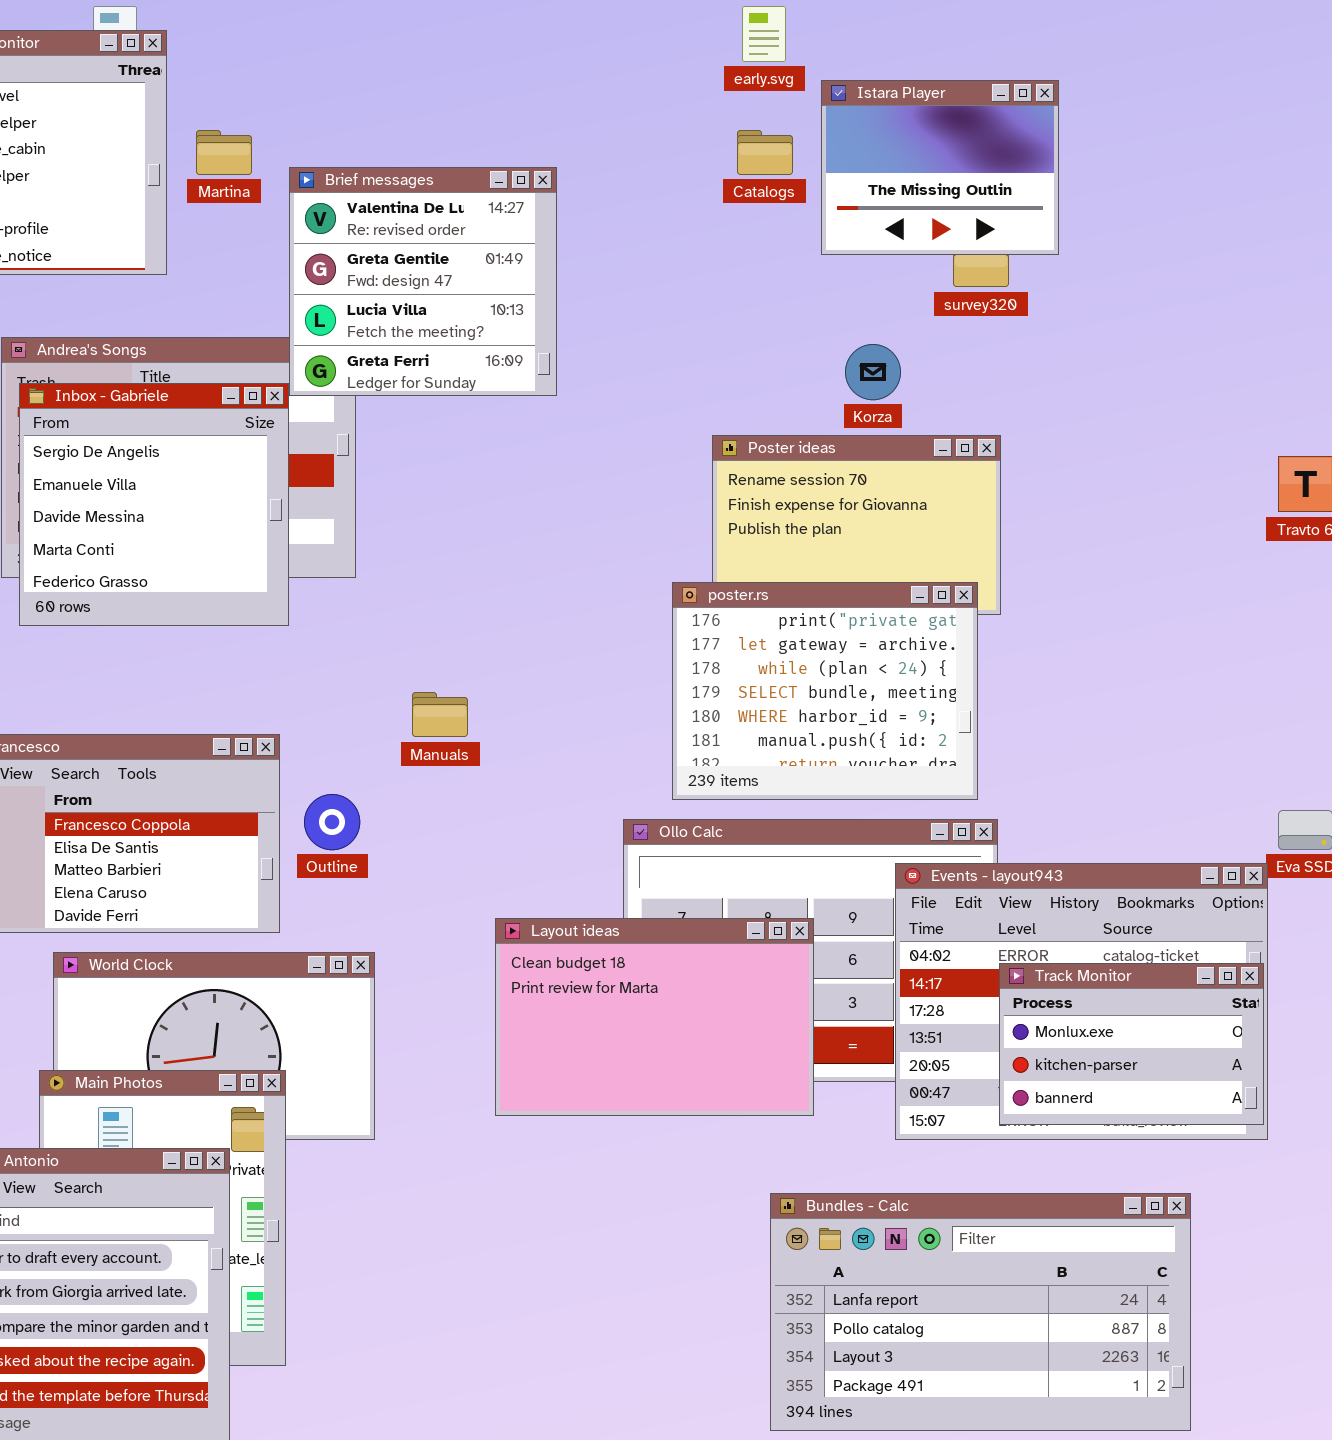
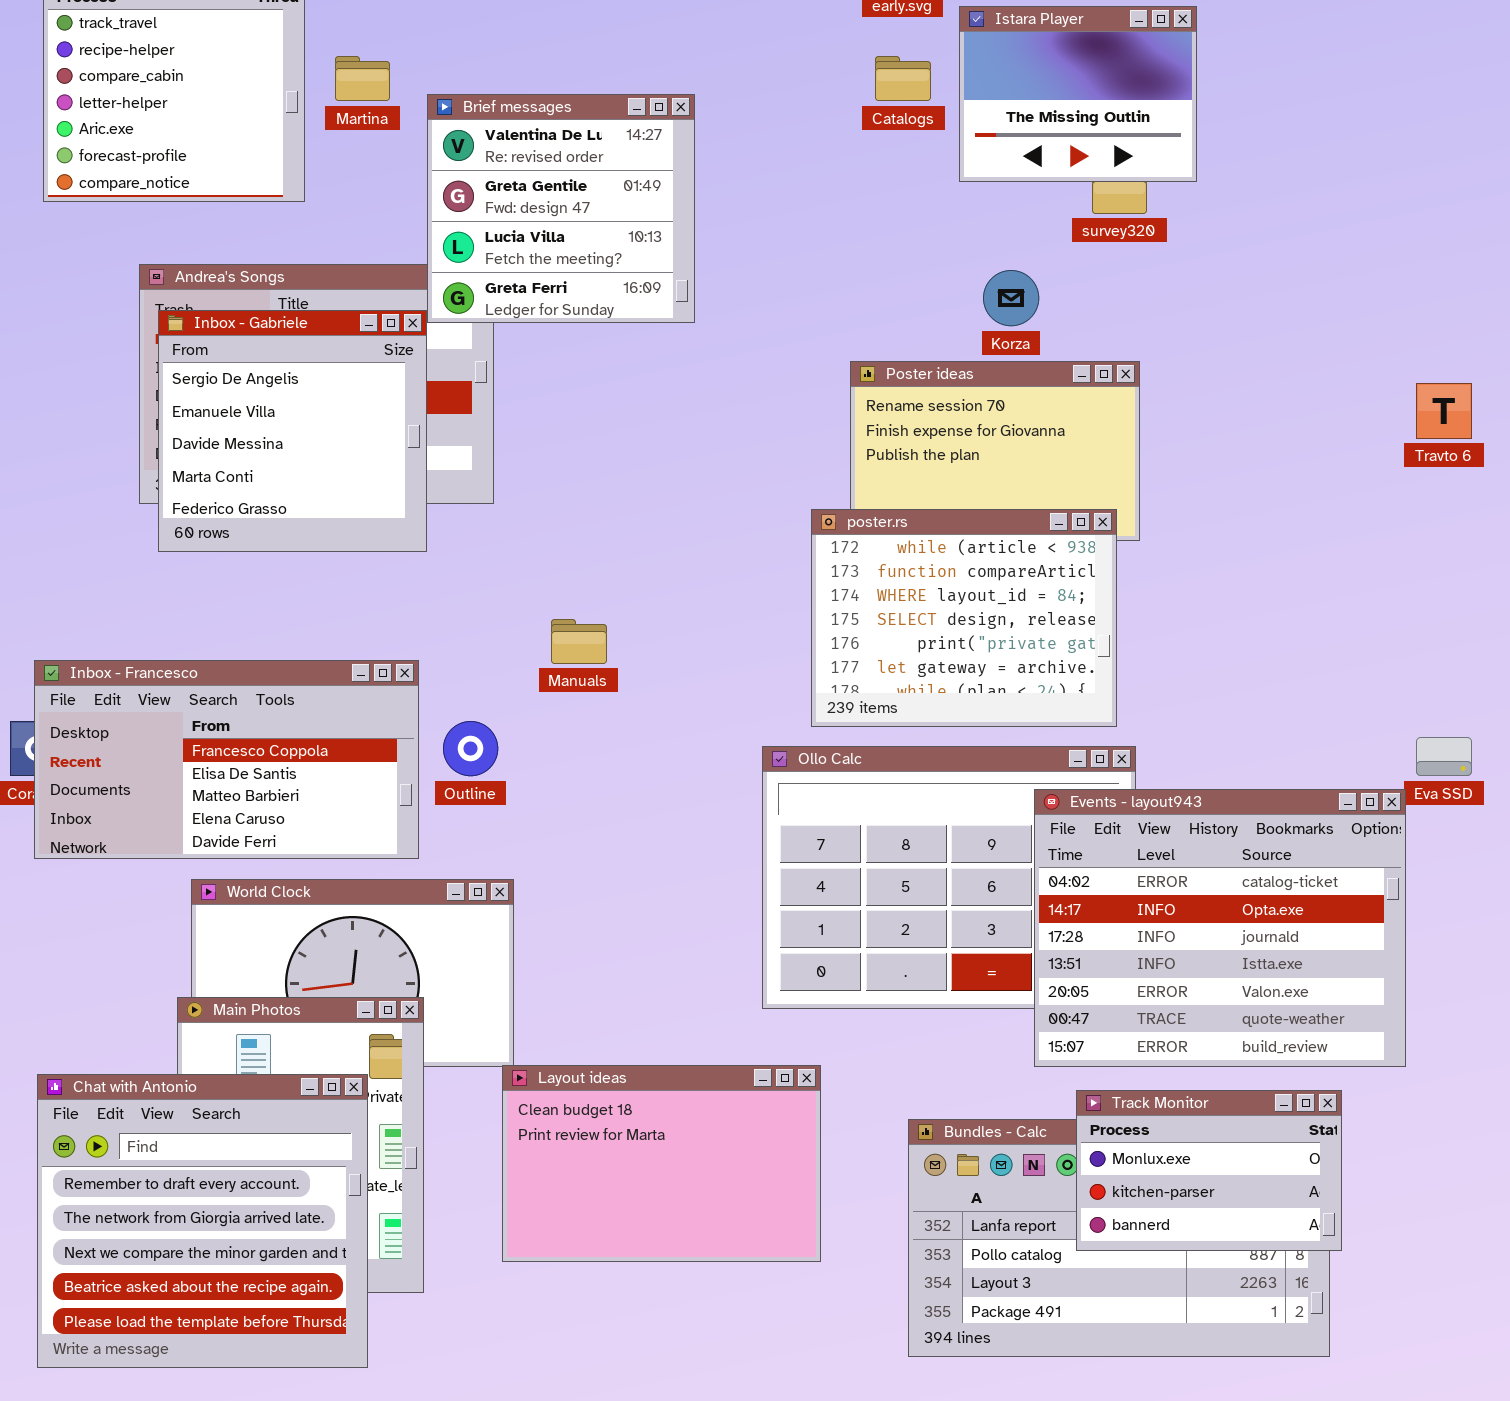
poster.rs: [672,582,978,800] -> [811,509,1117,727], scrolled up 4 rows
Layout ideas: [495,918,814,1116] -> [502,1065,821,1262], moved
Track Monitor: [999,963,1264,1125] -> [1076,1090,1342,1251], moved

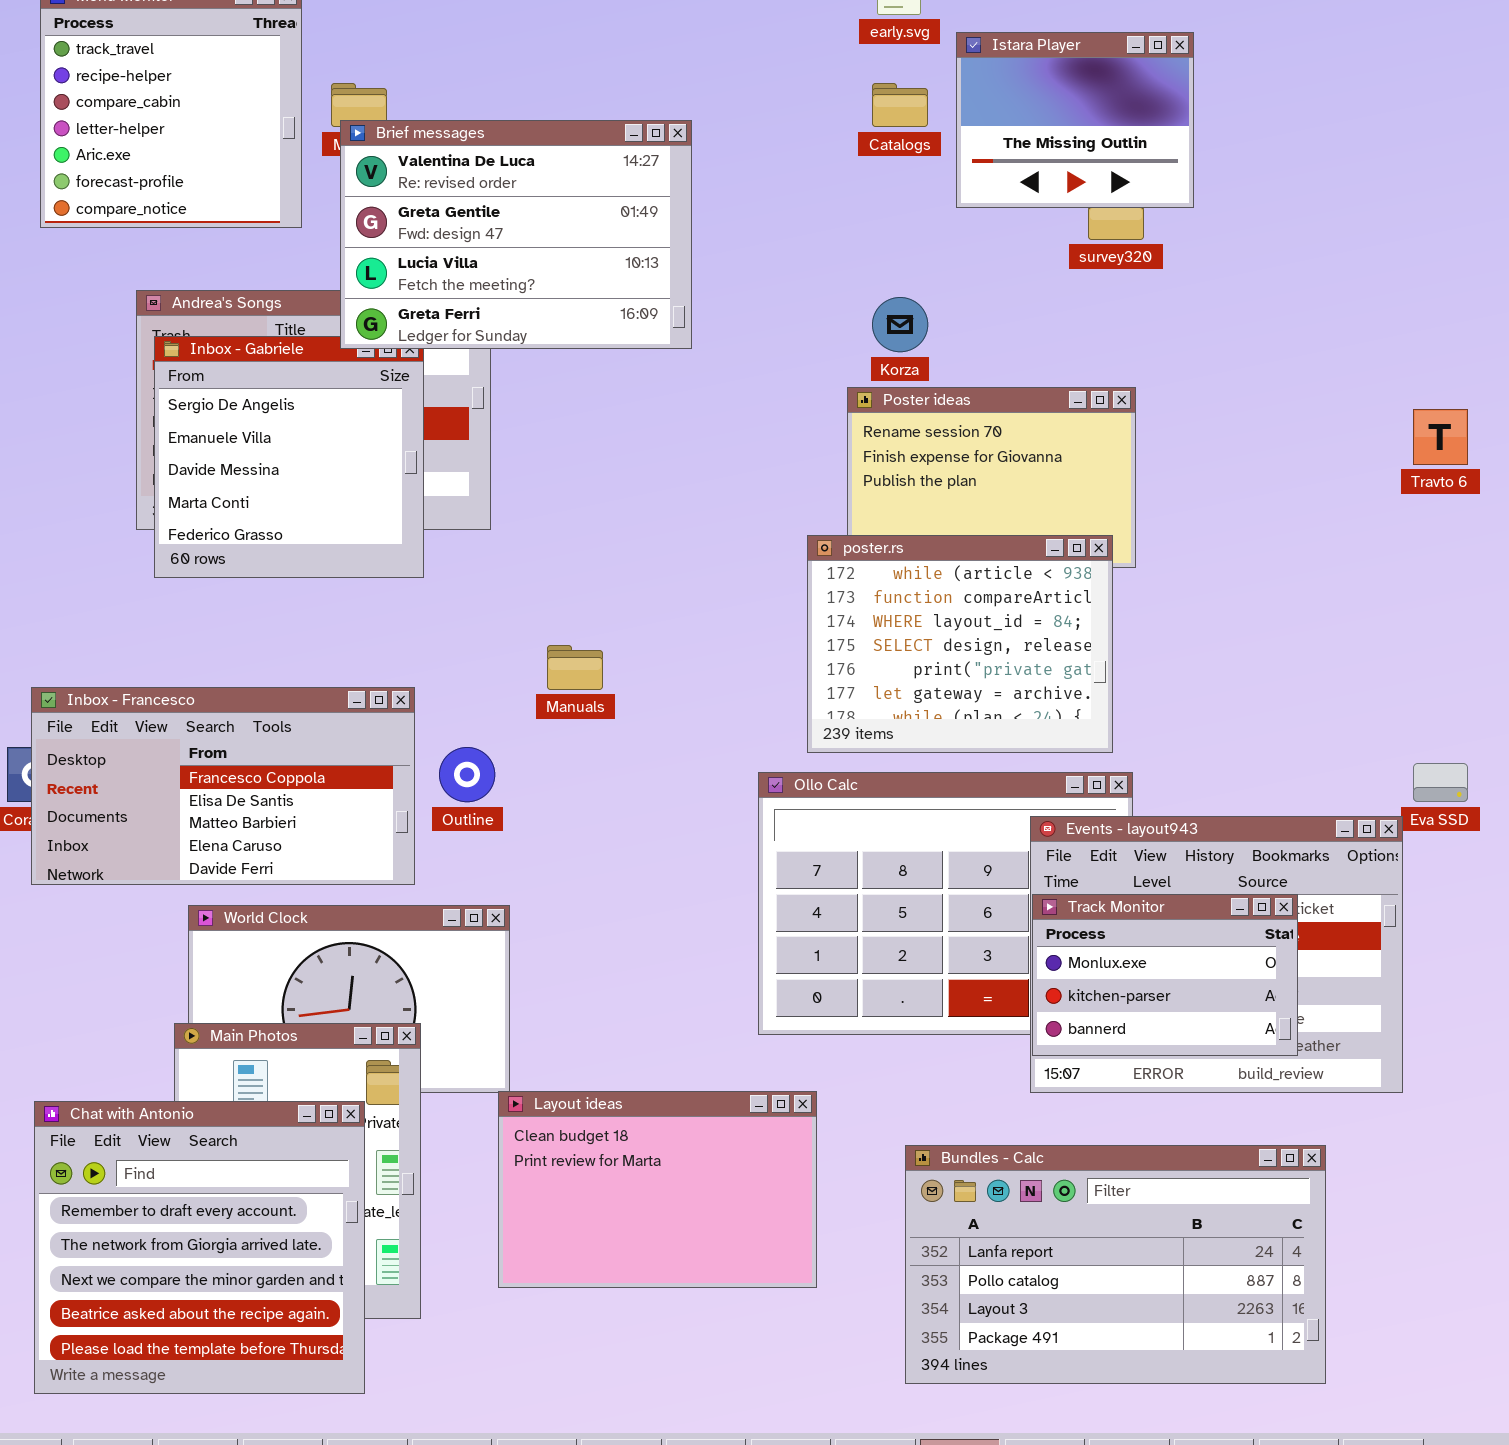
Brief messages: [427,94,695,323] -> [340,120,692,349], resized
Korza: [983,270,1039,326] -> [872,297,928,352], moved
Track Monitor: [1076,1090,1342,1251] -> [1032,894,1298,1056], moved

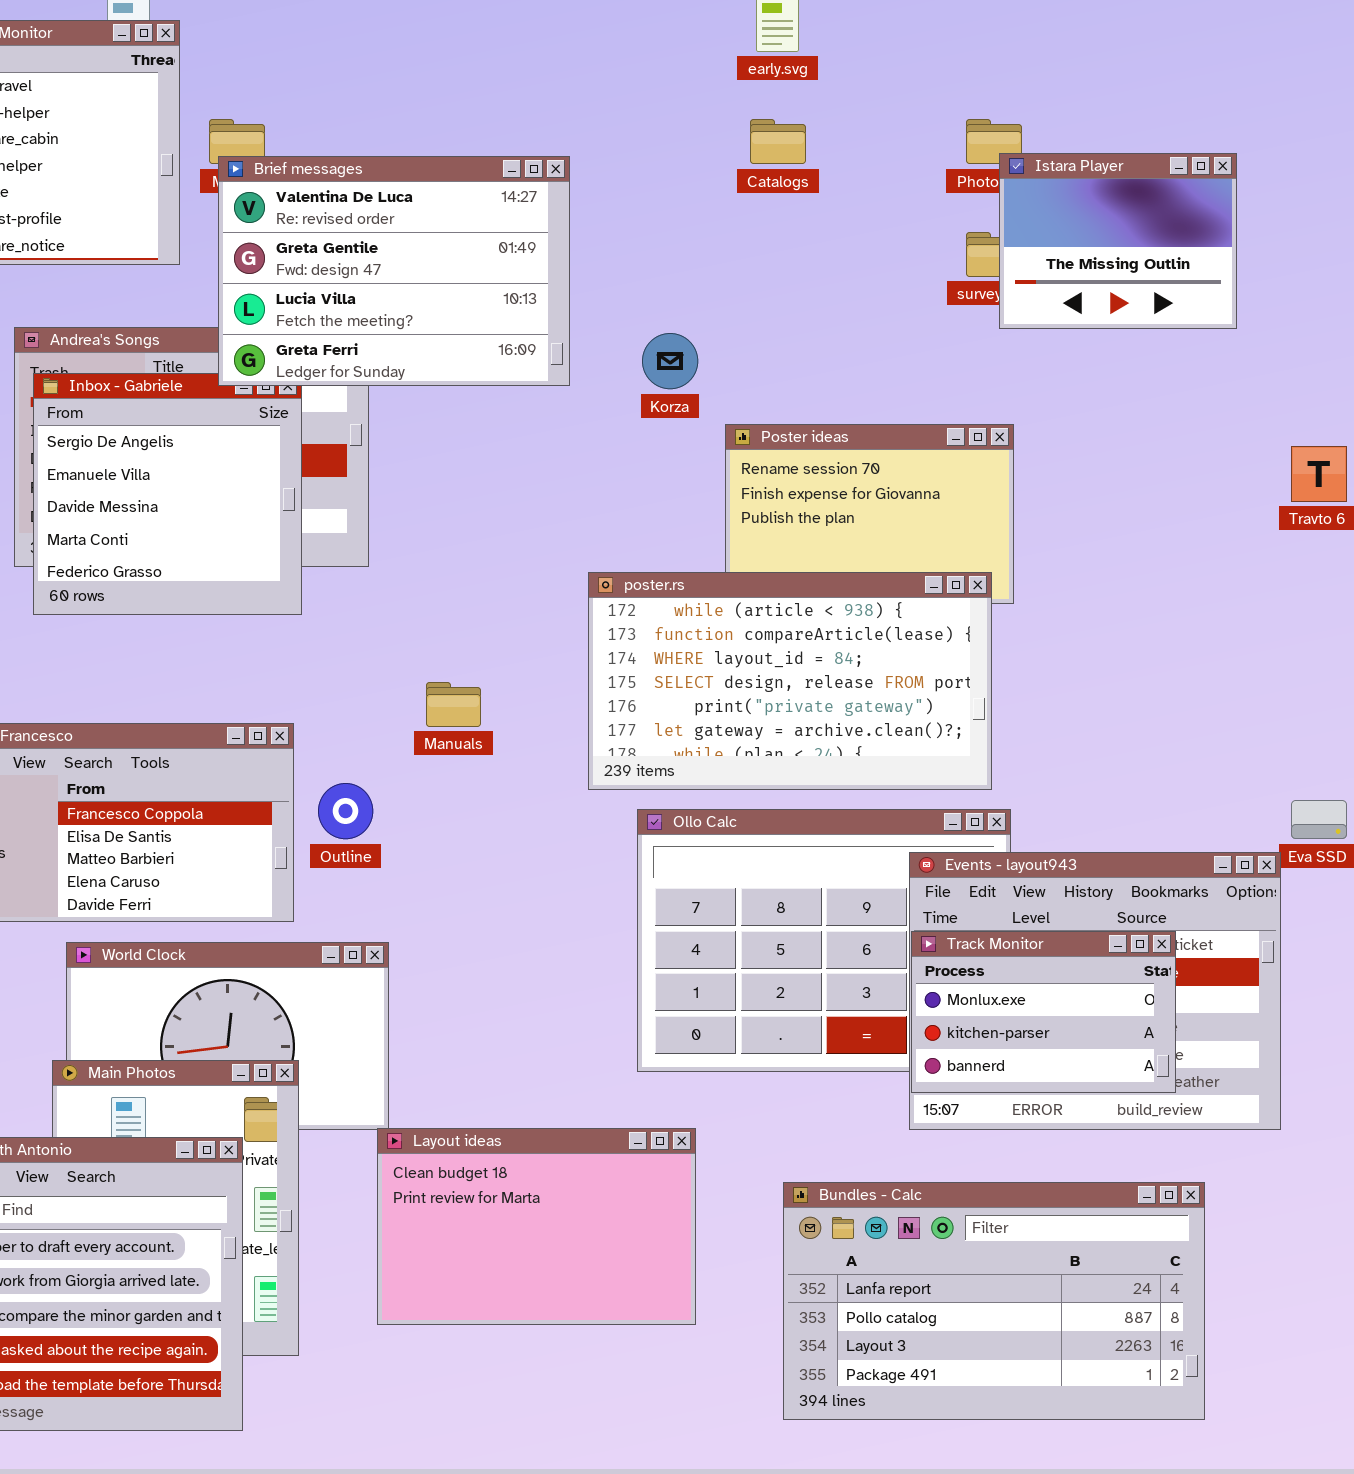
Istara Player: [956,32,1194,208] -> [999,153,1237,329], moved
Korza: [872,297,928,352] -> [642,333,698,389], moved
poster.rs: [807,535,1113,753] -> [588,572,992,790], resized

